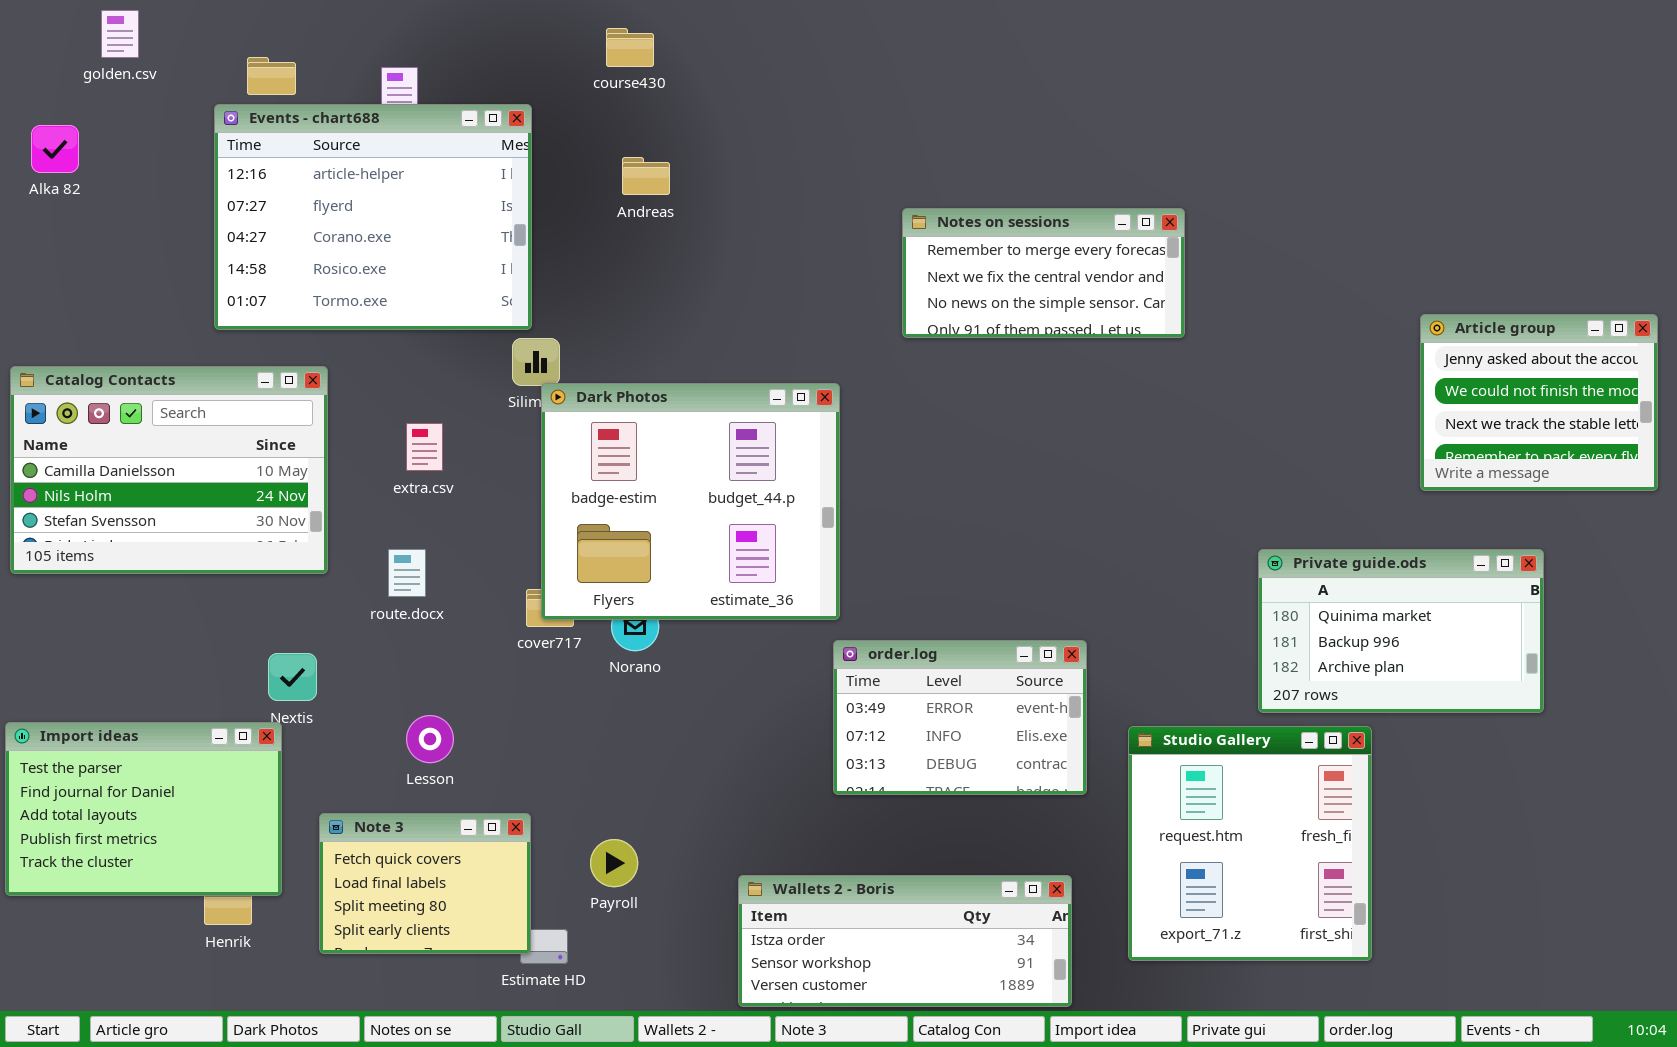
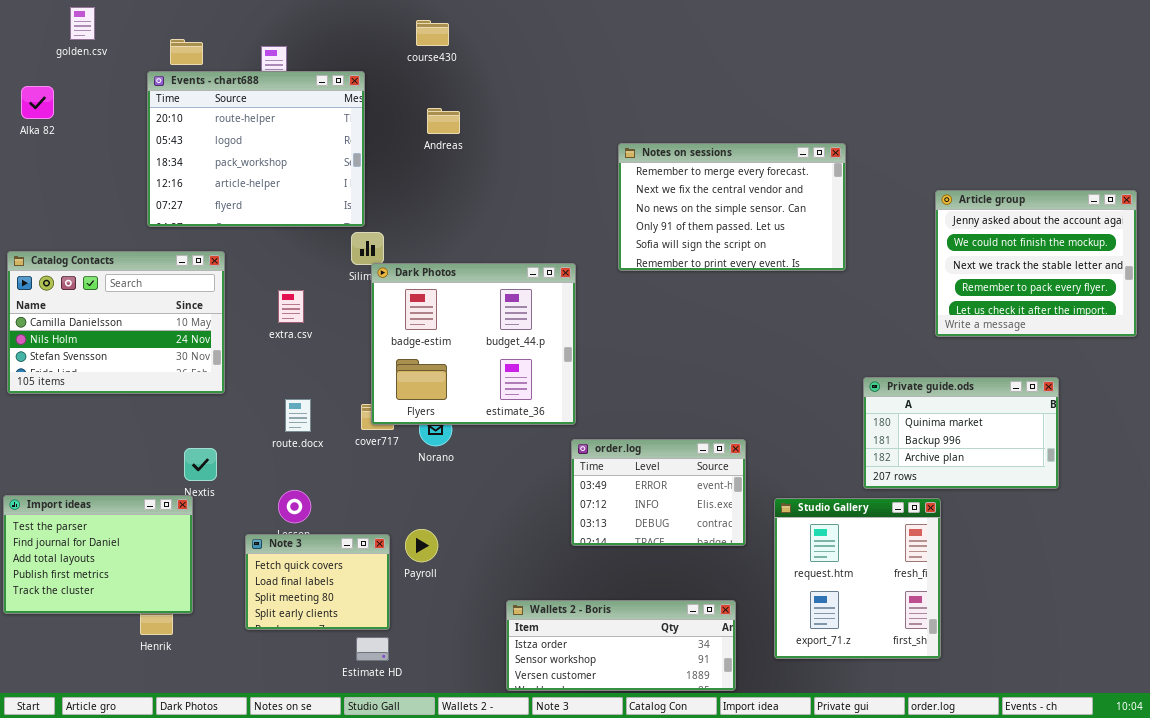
Events - chart688: [214,104,532,330] -> [147,71,365,227], scrolled up 3 rows
Notes on sessions: [902,208,1185,338] -> [618,143,846,271], resized
Article group: [1420,314,1658,491] -> [935,190,1137,337], resized
route.docx: [388,549,426,597] -> [285,399,311,432], moved
Note 3: [319,813,531,954] -> [245,534,390,630], moved
Payroll: [590,839,638,887] -> [405,529,438,562], moved

